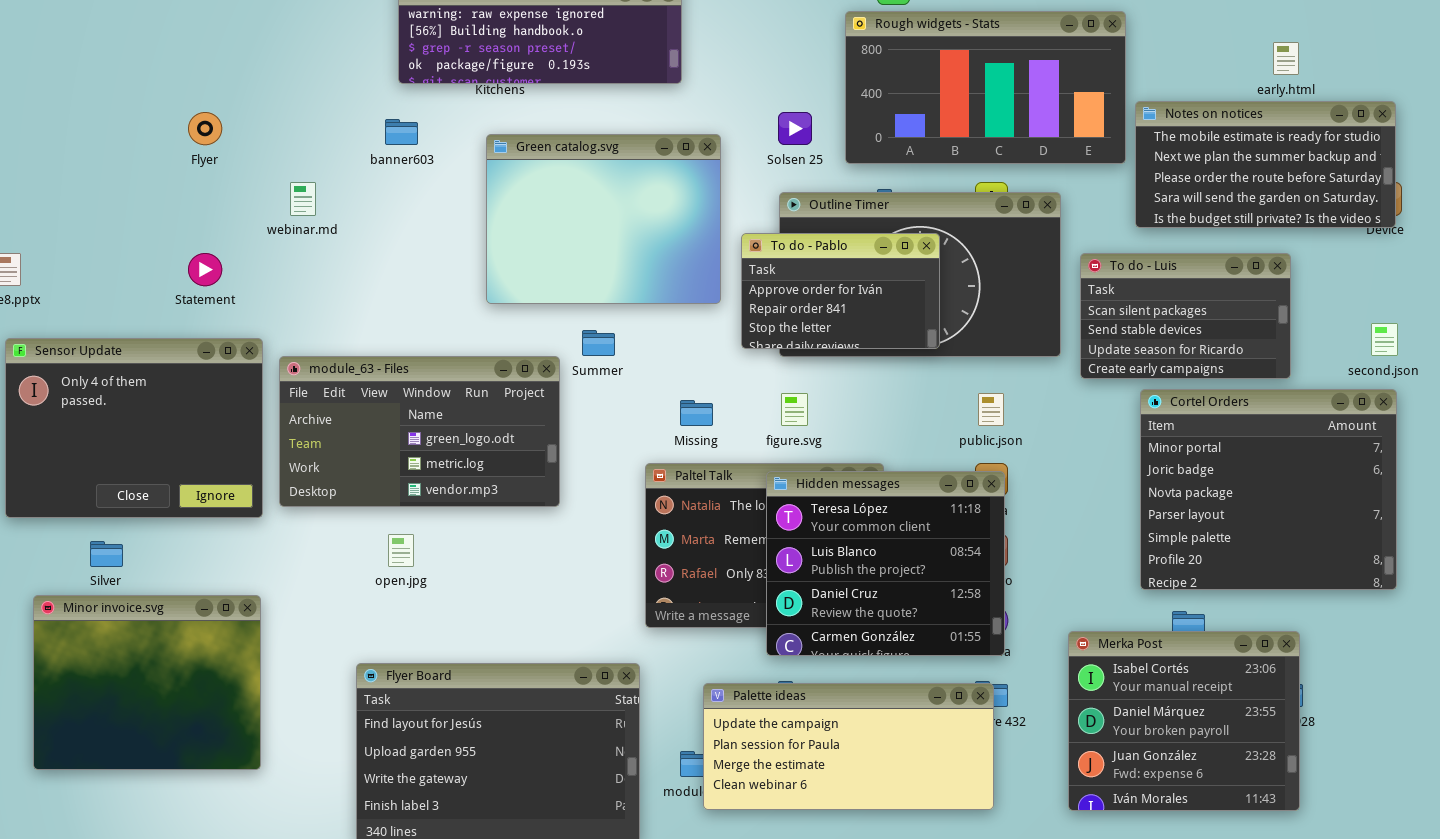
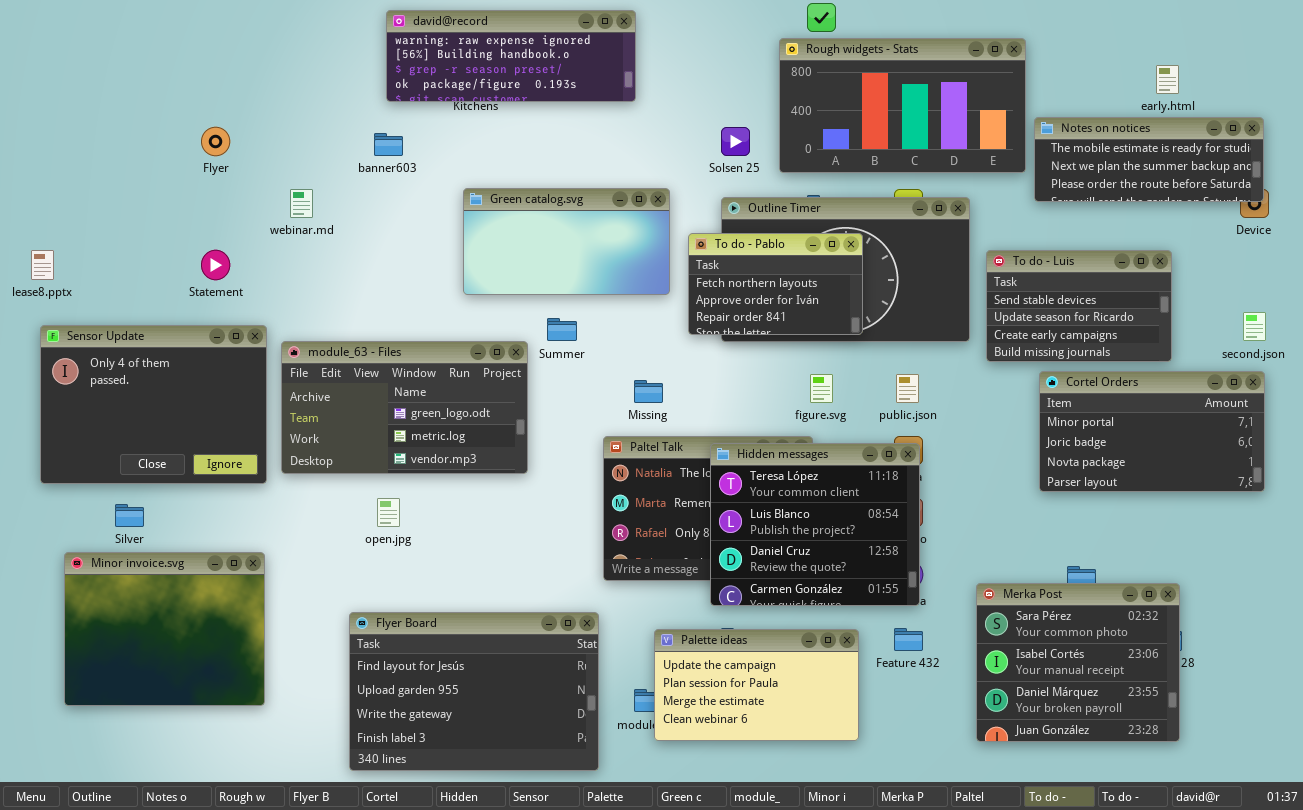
Notes on notices: [1135,101,1396,228] -> [1034,117,1264,202], resized
Green catalog.svg: [486,134,721,304] -> [463,188,670,295], resized
To do - Pablo: [741,233,940,349] -> [688,233,863,335], scrolled up 1 row
To do - Luis: [1080,253,1291,379] -> [986,250,1172,362], scrolled down 1 row
Cortel Orders: [1140,389,1397,590] -> [1039,371,1265,492], resized
figure.svg: [781,393,808,426] -> [810,374,833,403], moved
Merka Post: [1068,631,1300,811] -> [976,583,1180,742], scrolled up 1 row
Palette ideas: [703,683,994,810] -> [654,629,859,741], resized

